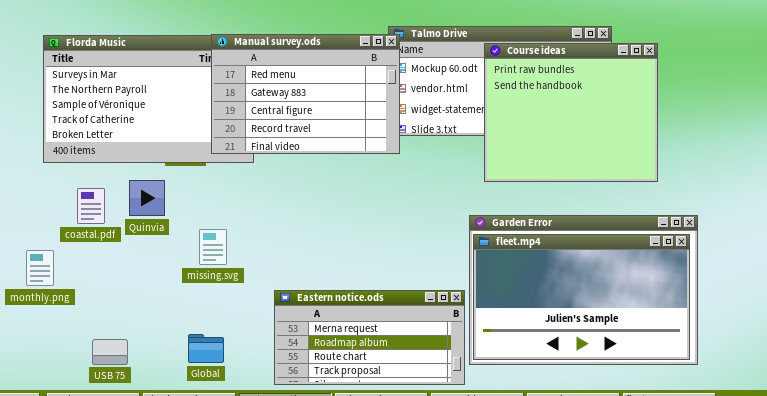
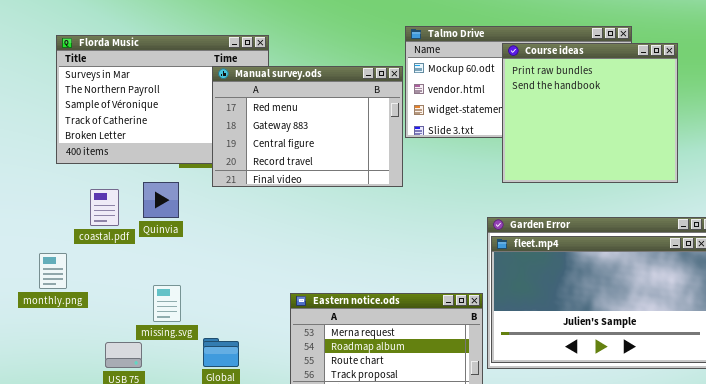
Manual survey.ods: [211,34,400,154] -> [212,66,403,187], moved
missing.svg: [199,229,227,265] -> [153,285,181,322], moved

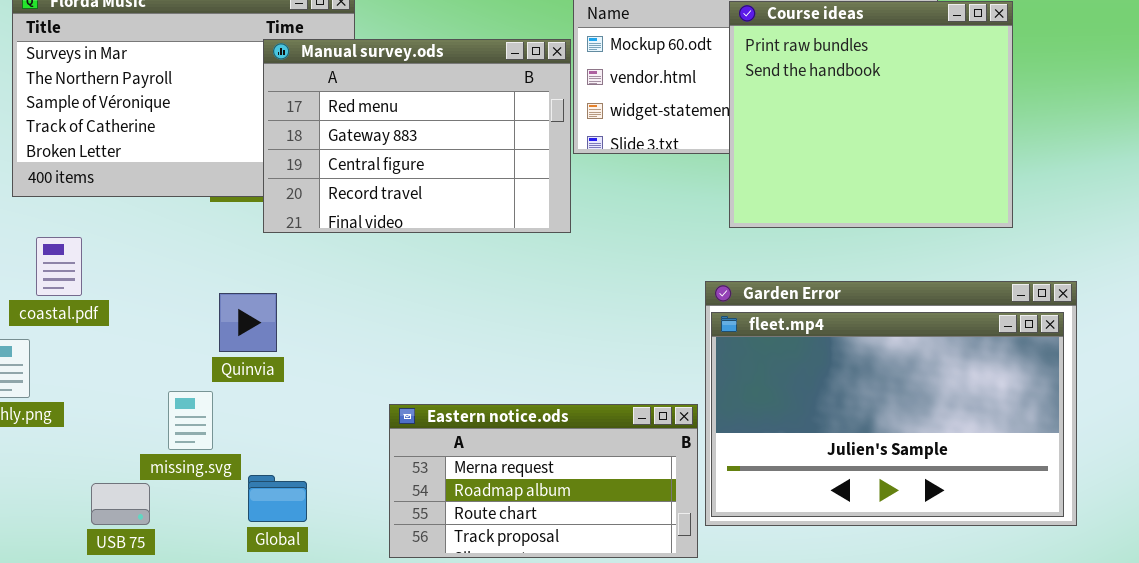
Quinvia: [143,182,179,218] -> [219,293,277,352], moved
coastal.pdf: [90,189,119,226] -> [36,237,82,296], moved

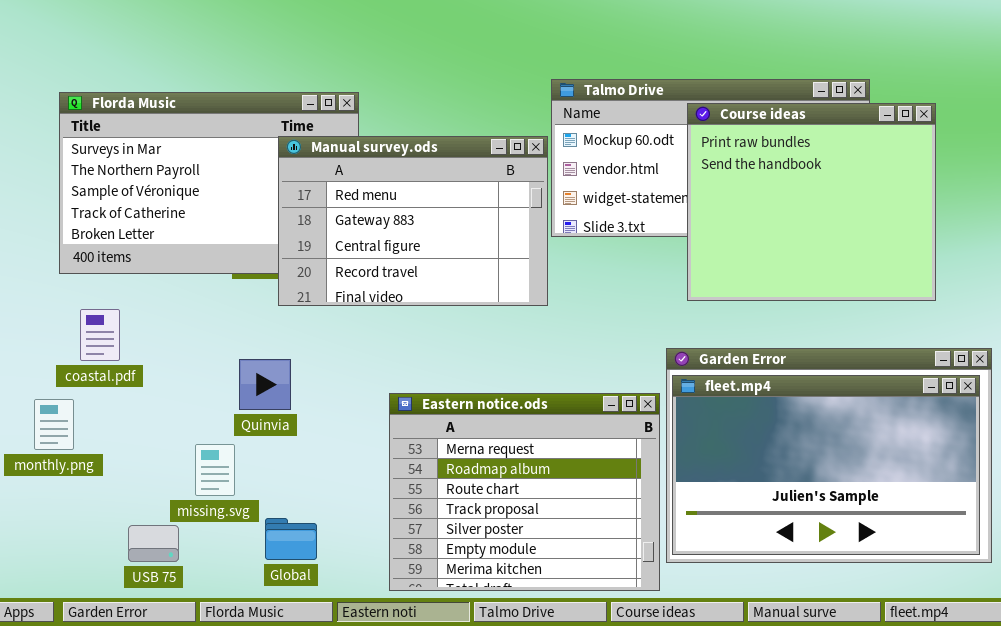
Eastern notice.ods: [389,404,698,558] -> [389,393,660,591], resized

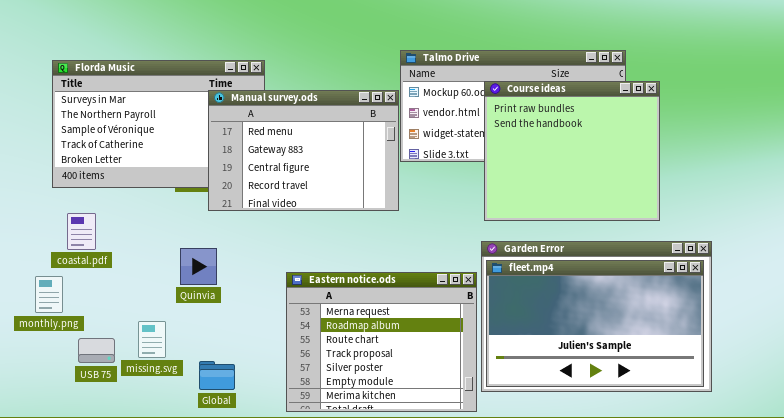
Course ideas: [687,103,936,301] -> [484,81,660,221], moved
missing.svg: [195,444,235,496] -> [138,321,166,358], moved
USB 75: [128,525,179,562] -> [78,338,115,363], moved

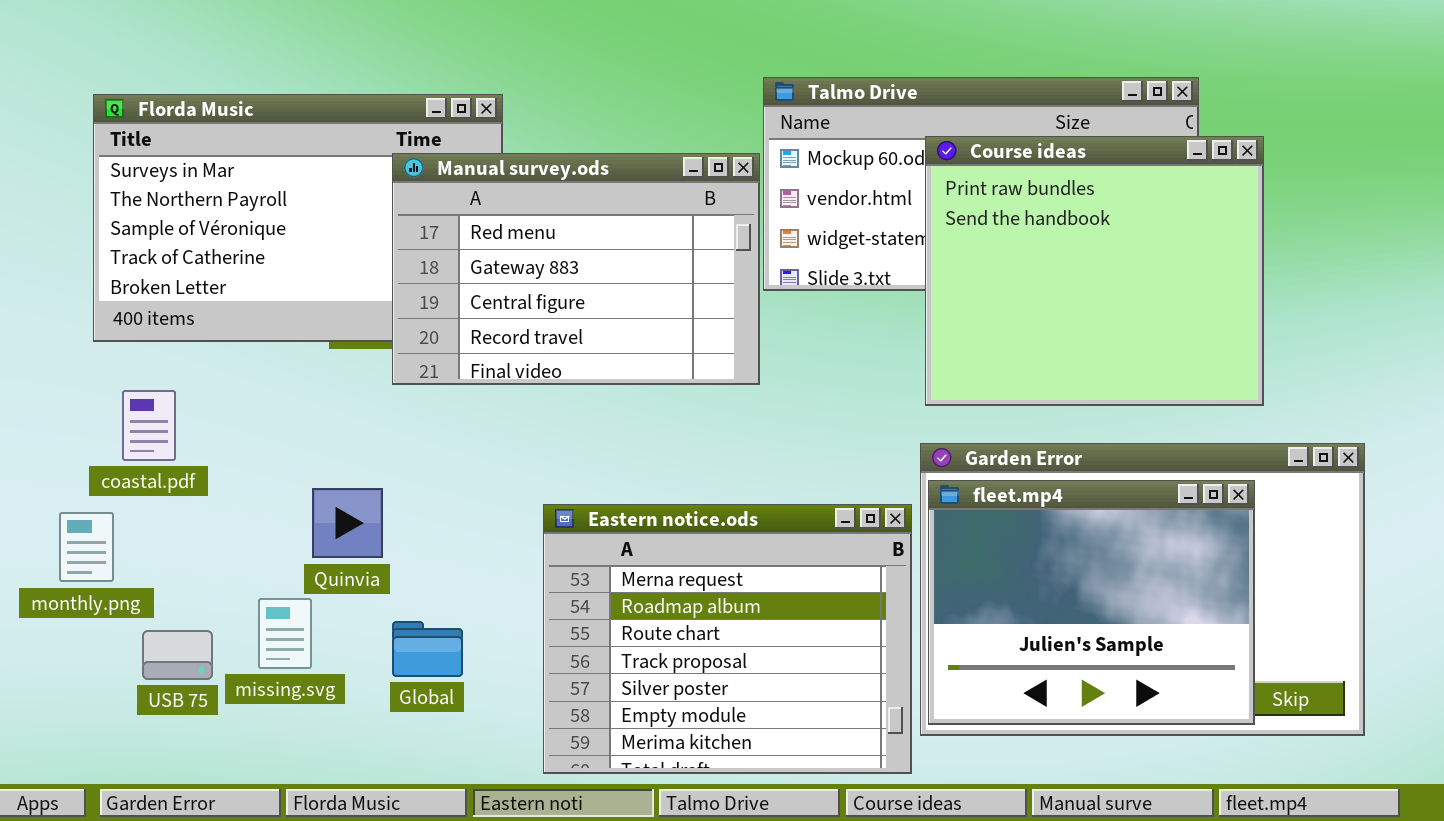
Quinvia: [180,248,217,285] -> [312,488,383,558], moved
fleet.mp4: [486,260,704,387] -> [928,480,1255,725], resized
Global: [199,361,235,390] -> [392,621,463,677], moved

